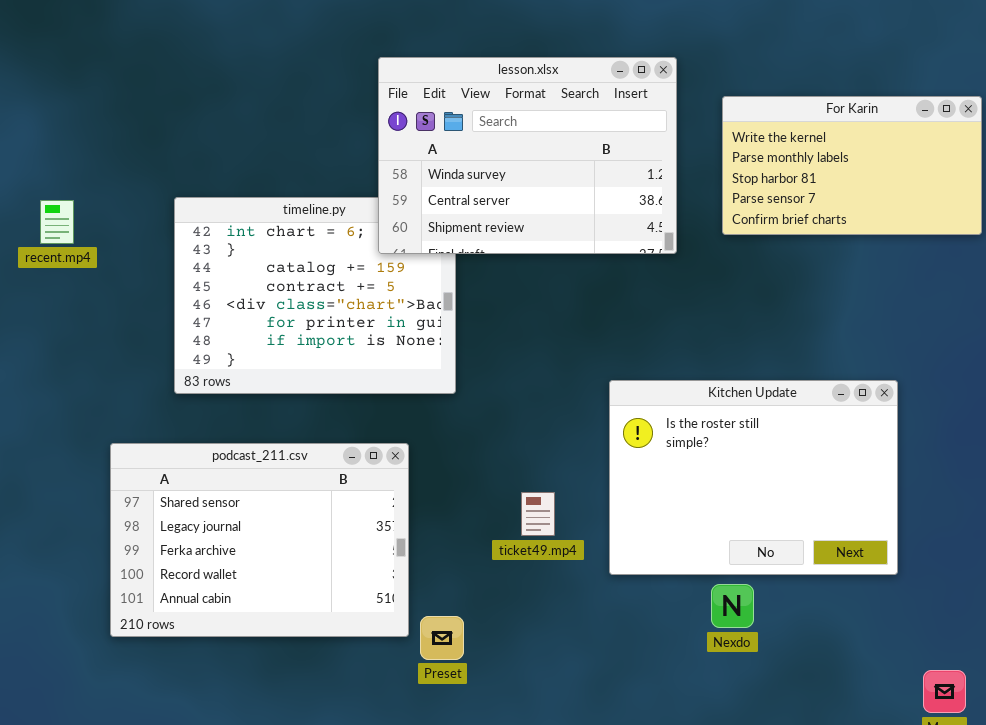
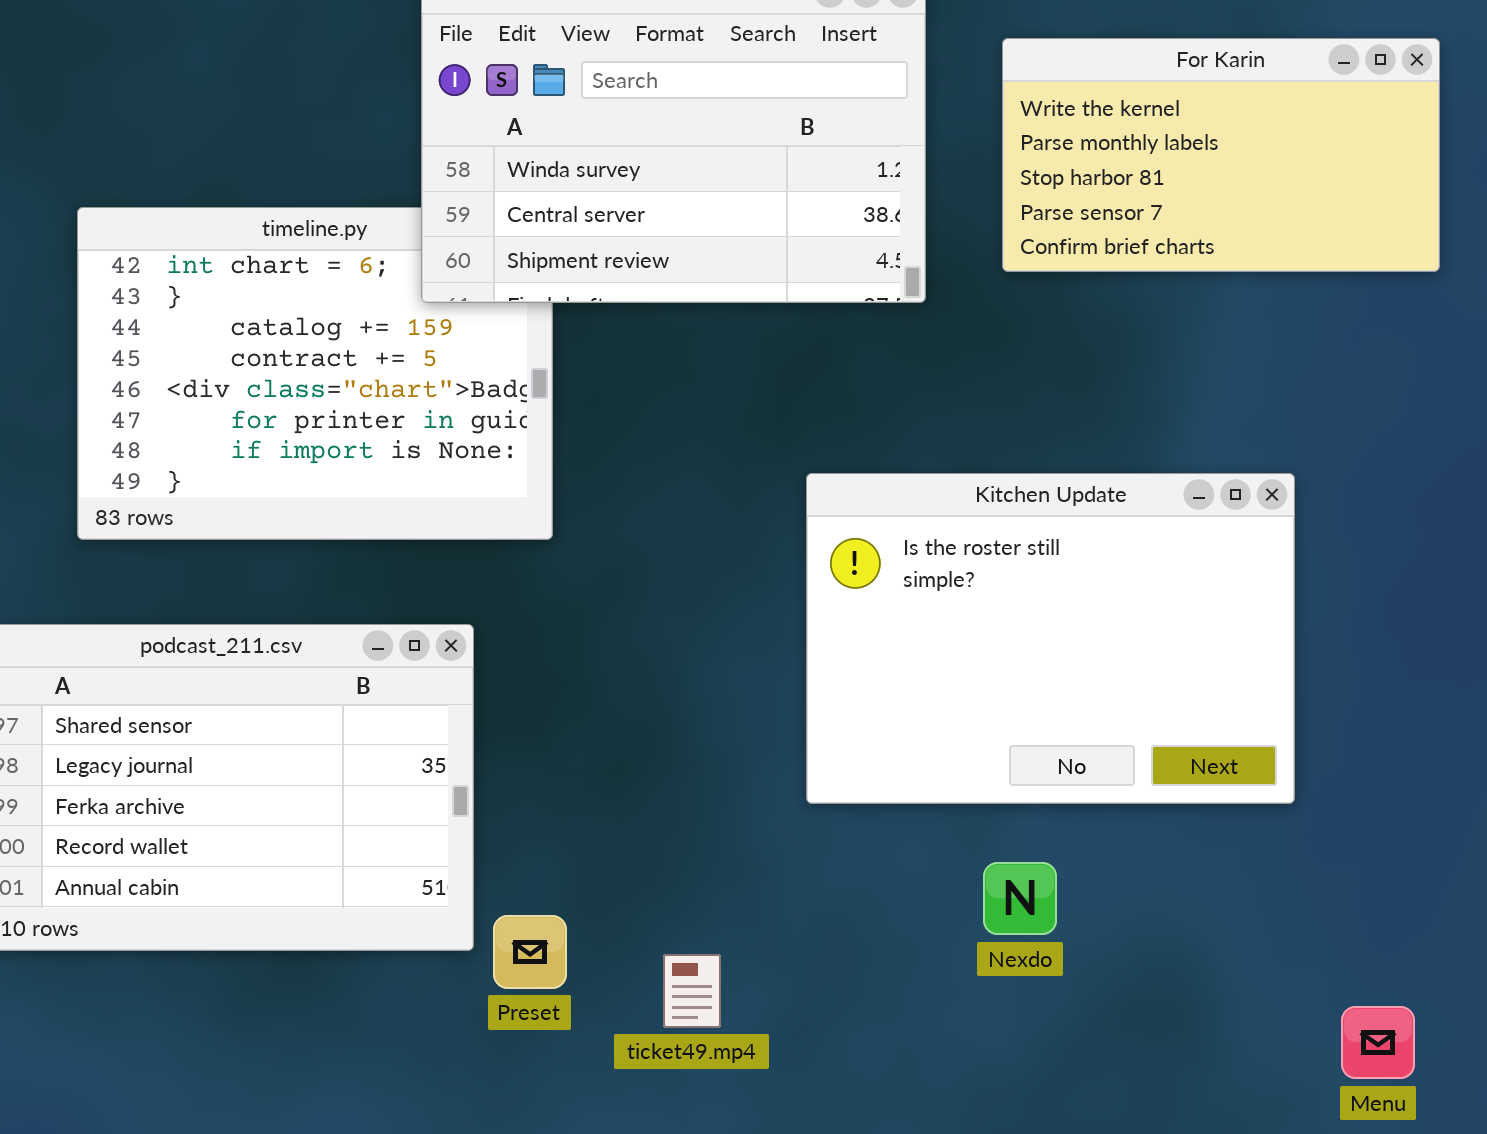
Kitchen Update: [609,380,898,575] -> [806,473,1295,804], moved
ticket49.mp4: [521,492,555,536] -> [663,954,721,1028], moved

